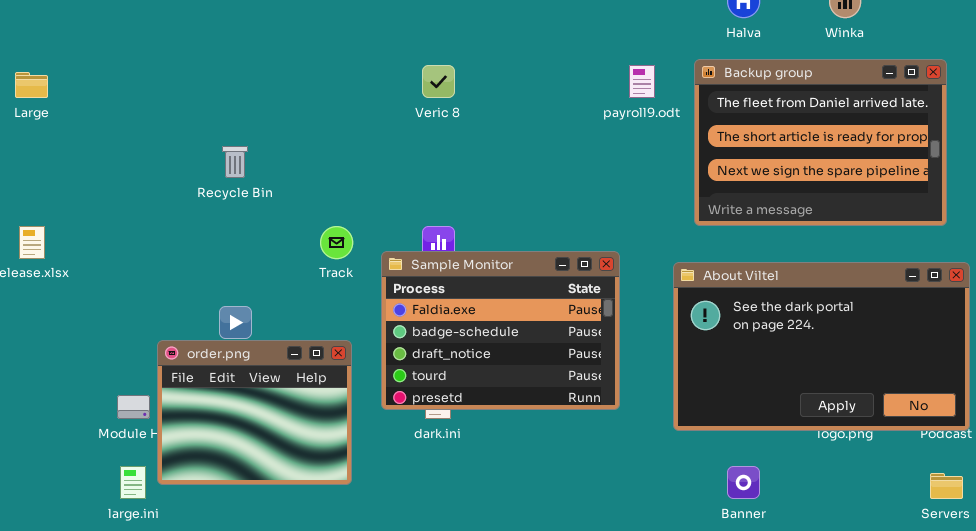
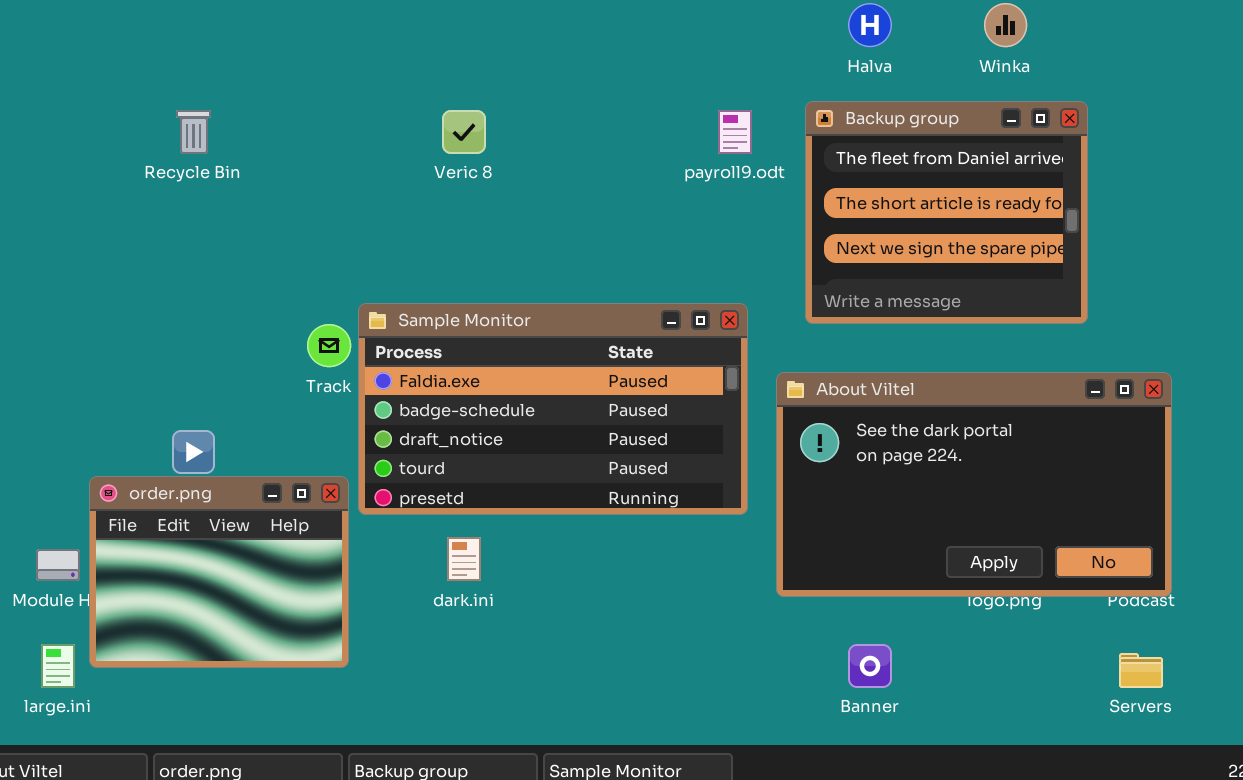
Backup group: [694,59,947,226] -> [805,101,1088,324], resized
Recycle Bin: [222,146,248,178] -> [176,110,211,154], moved
Sample Monitor: [381,251,620,410] -> [358,303,748,515], moved, resized

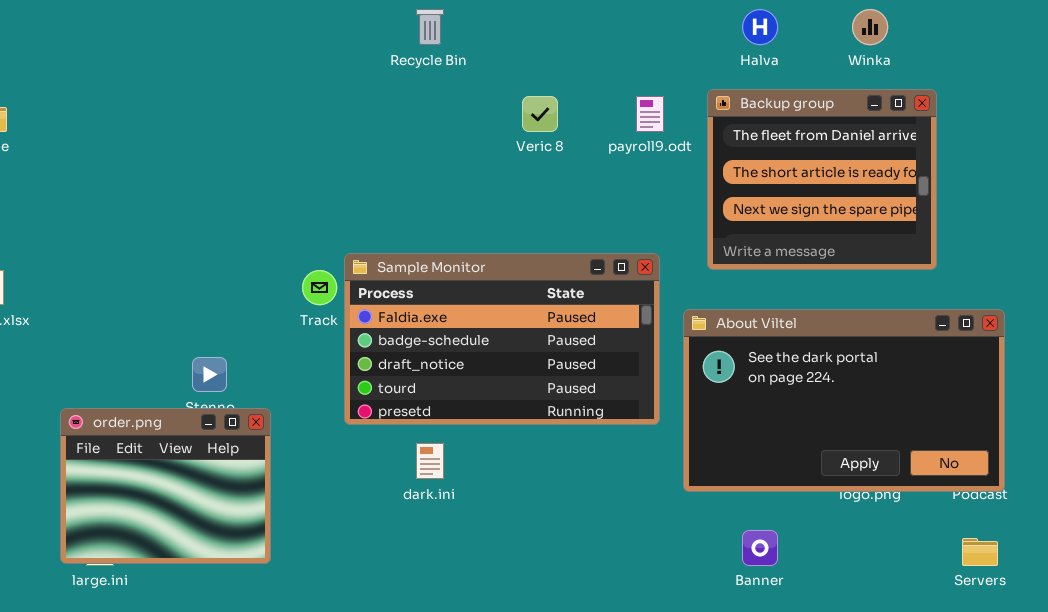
Recycle Bin: [176,110,211,154] -> [416,9,444,45], moved
Veric 8: [442,110,486,154] -> [522,96,558,132], moved
order.png: [89,476,349,668] -> [60,408,271,564], moved

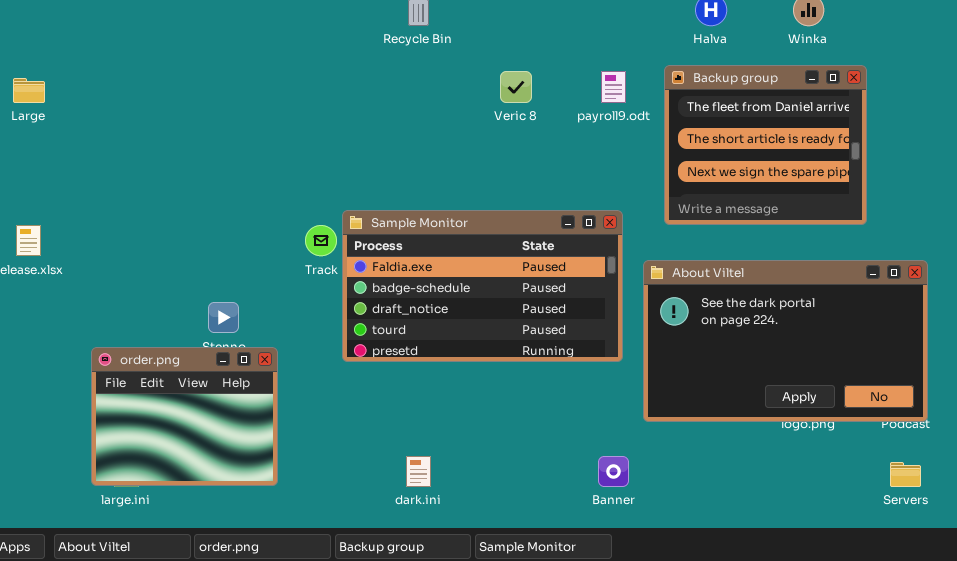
dark.ini: [416,443,444,479] -> [406,456,431,487], moved
Banner: [742,530,778,566] -> [598,456,629,487], moved

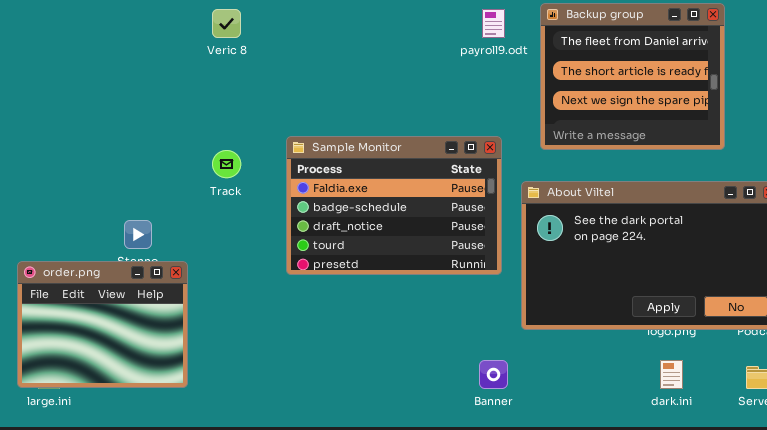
Veric 8: [500,71,532,103] -> [212,9,241,38], moved
Sample Monitor: [342,210,623,362] -> [286,136,502,275], resized
dark.ini: [406,456,431,487] -> [660,360,683,389], moved

